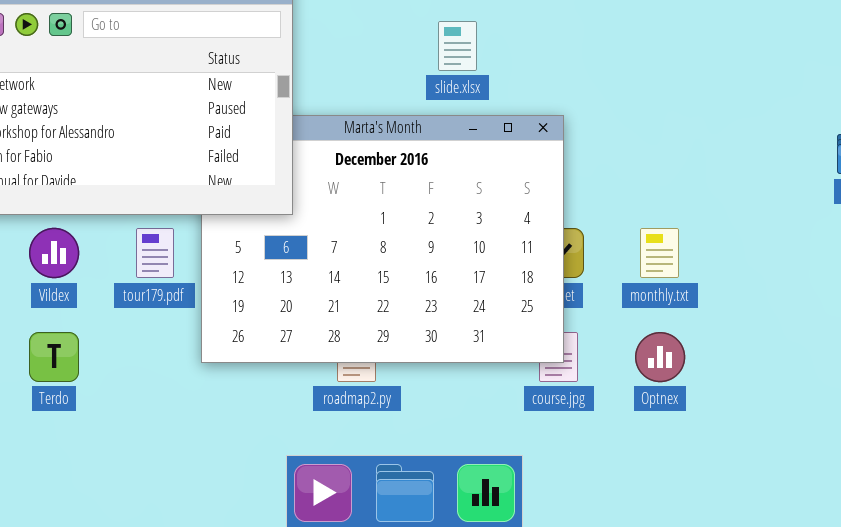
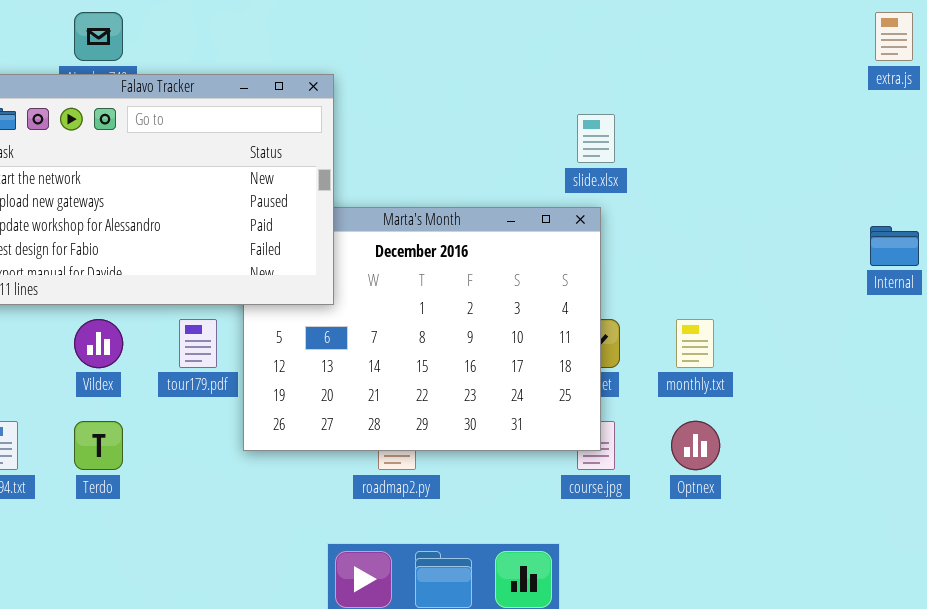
slide.xlsx: [438,21,477,71] -> [577,114,615,163], moved

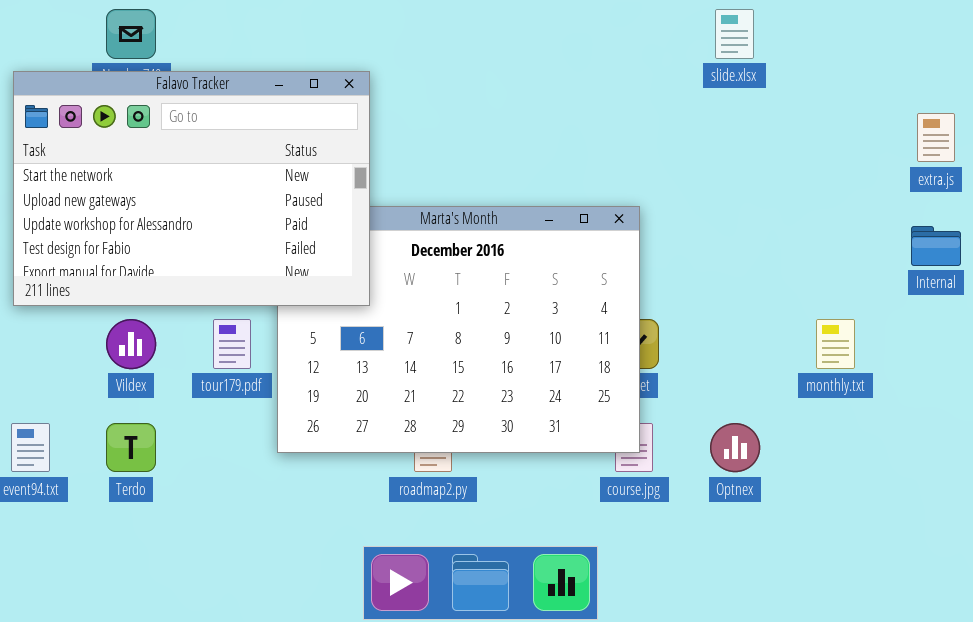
extra.js: [875,12,913,61] -> [917,113,955,162], moved
slide.xlsx: [577,114,615,163] -> [715,9,754,59], moved
monthly.txt: [676,319,714,368] -> [816,319,855,369], moved

